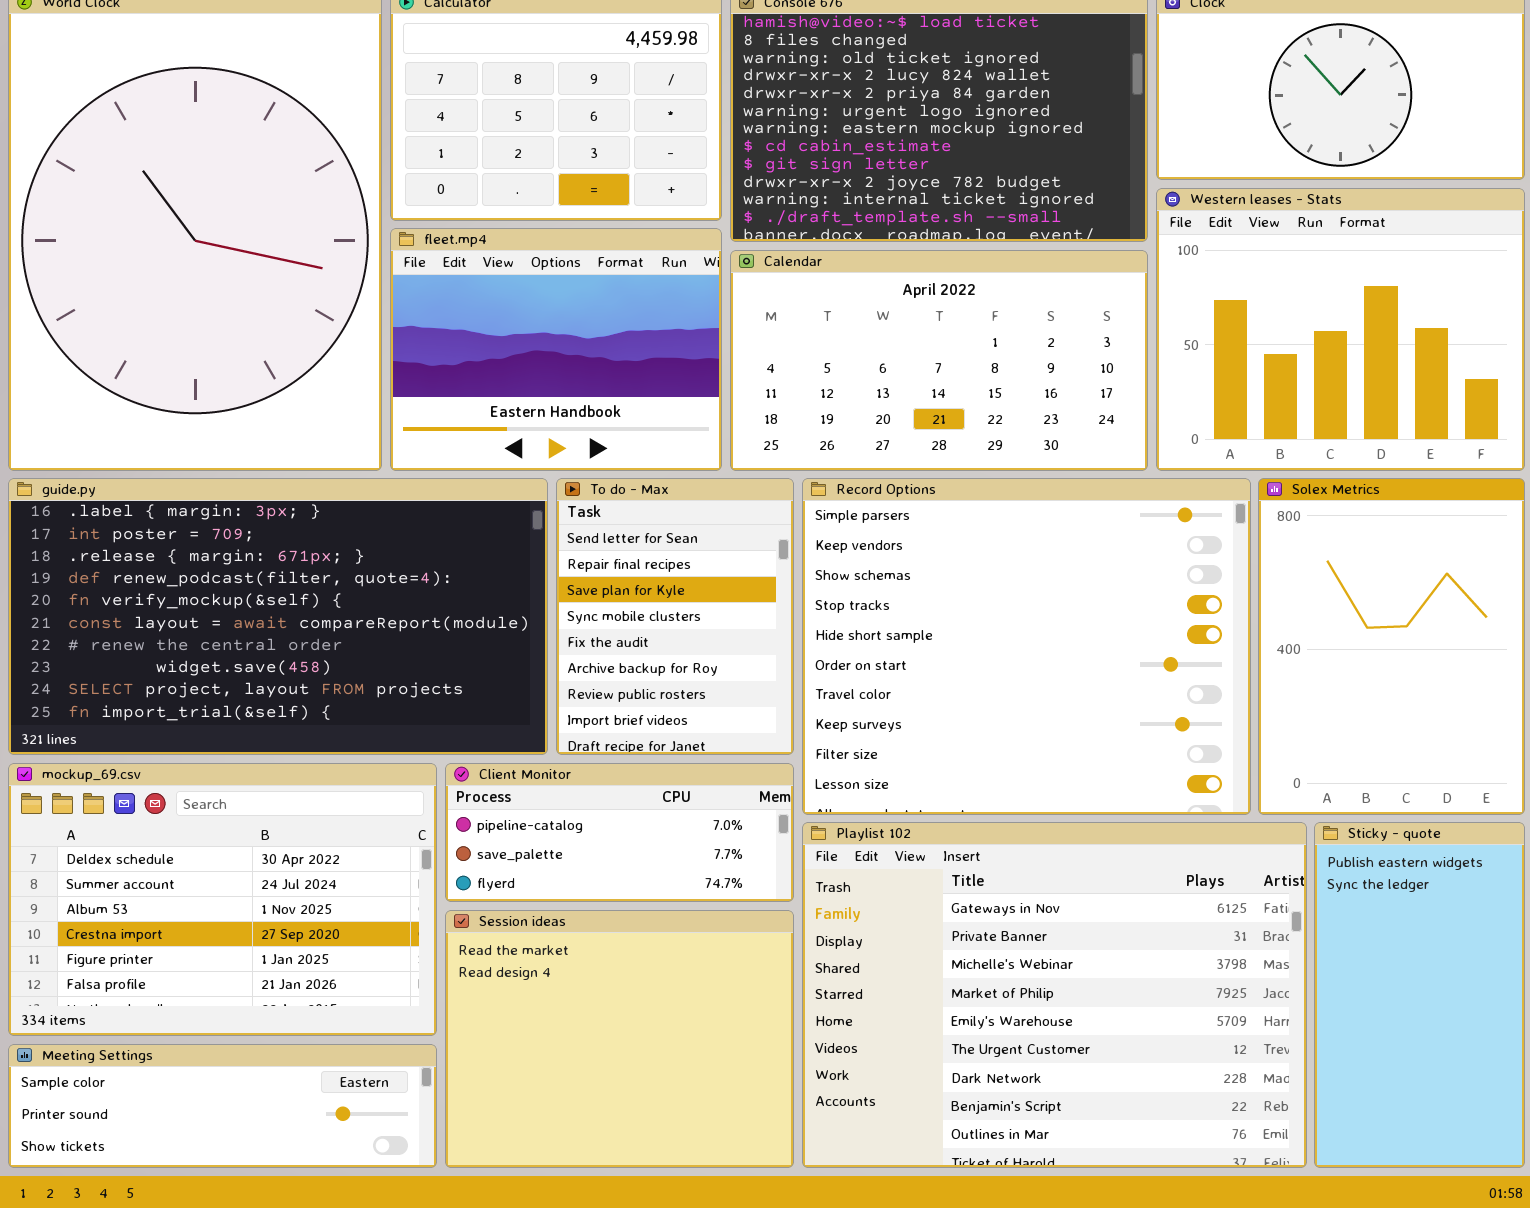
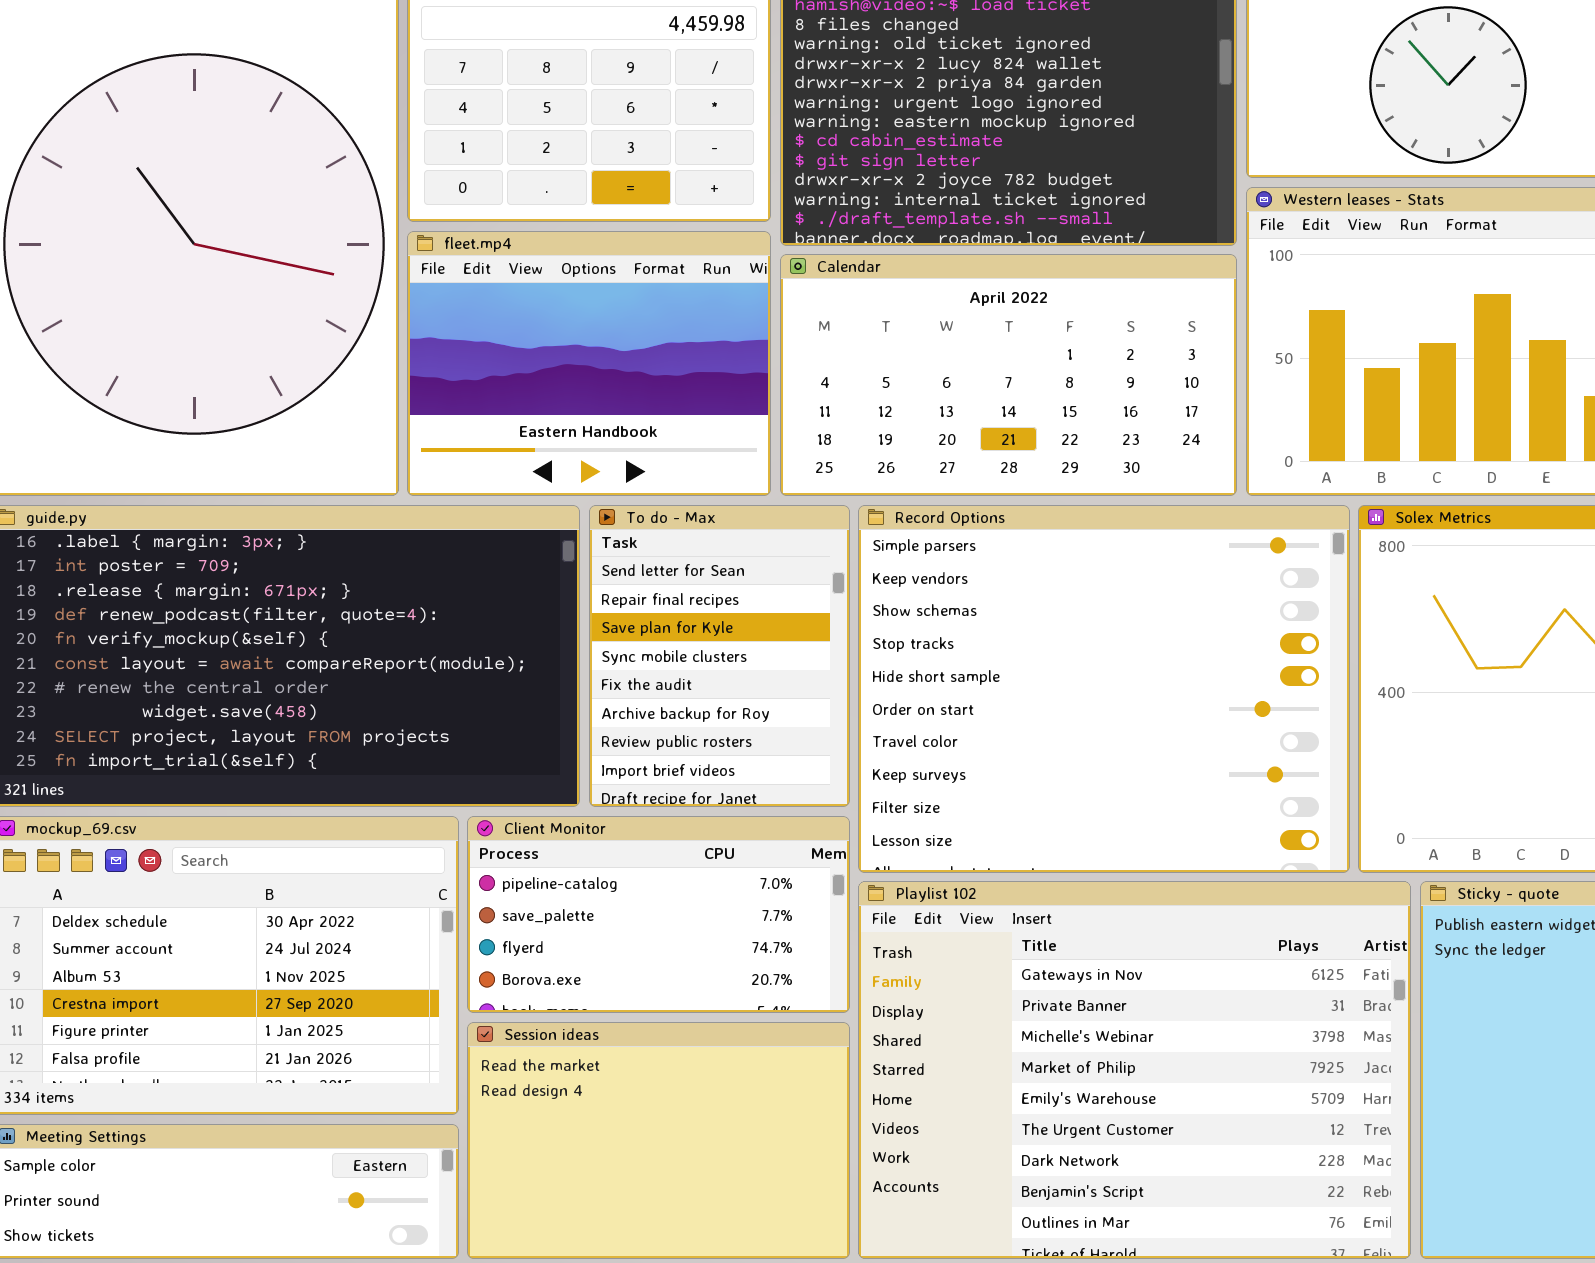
Client Monitor: [445,763,794,902] -> [467,816,850,1013], resized
Session ideas: [445,910,794,1168] -> [467,1022,850,1259], resized

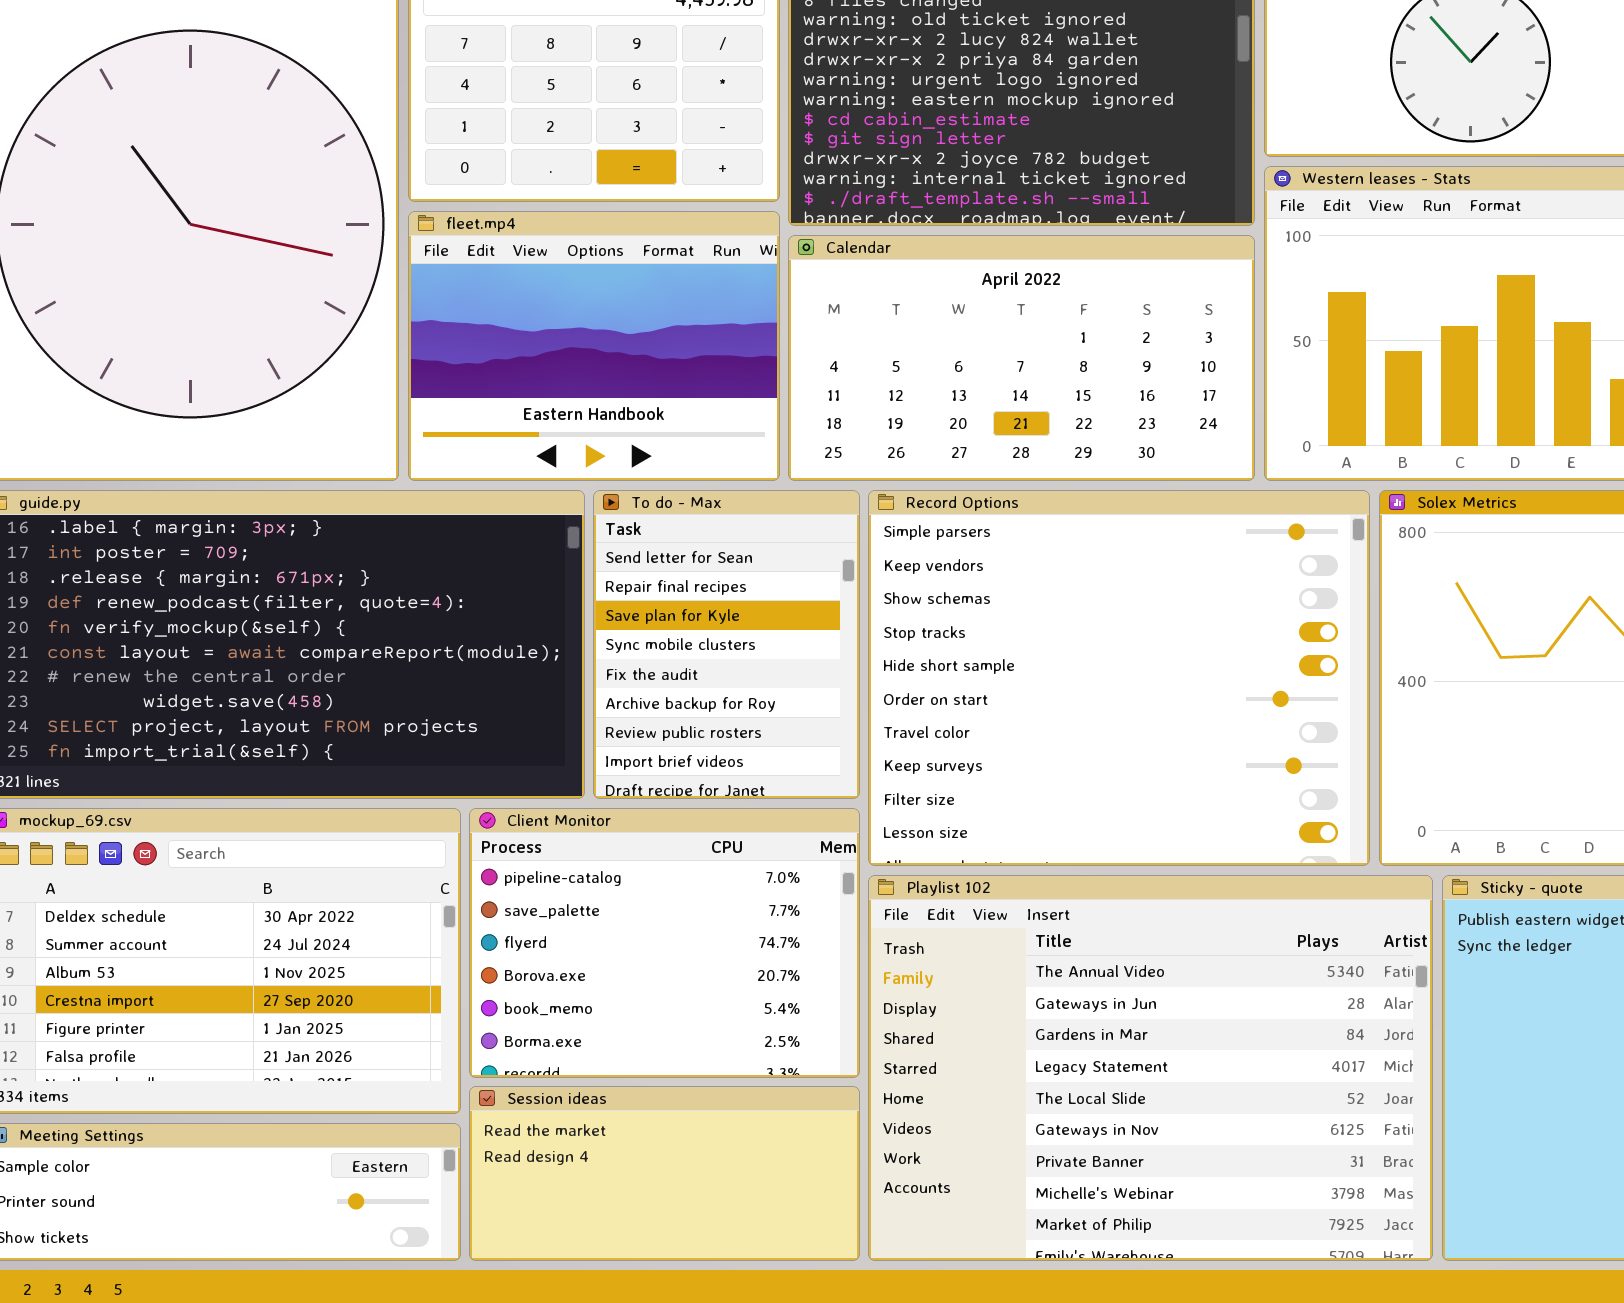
Client Monitor: [467,816,850,1013] -> [469,808,860,1078], resized
Playlist 102: [858,881,1411,1259] -> [868,875,1433,1261], scrolled up 5 rows
Session ideas: [467,1022,850,1259] -> [469,1086,860,1261], resized

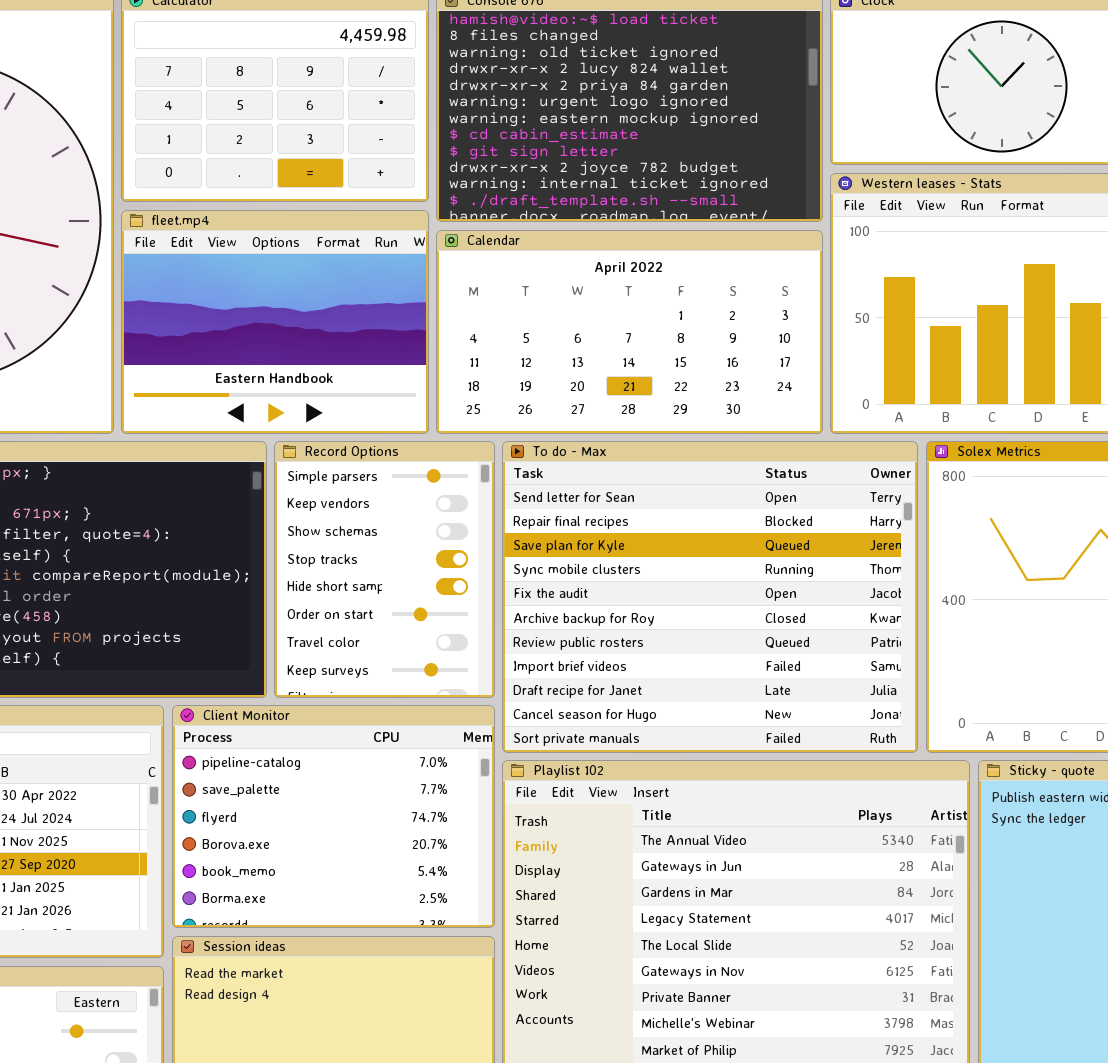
To do - Max: [593,490,860,799] -> [502,441,918,753], moved, resized
Record Options: [868,490,1370,866] -> [274,441,495,698], moved, resized

